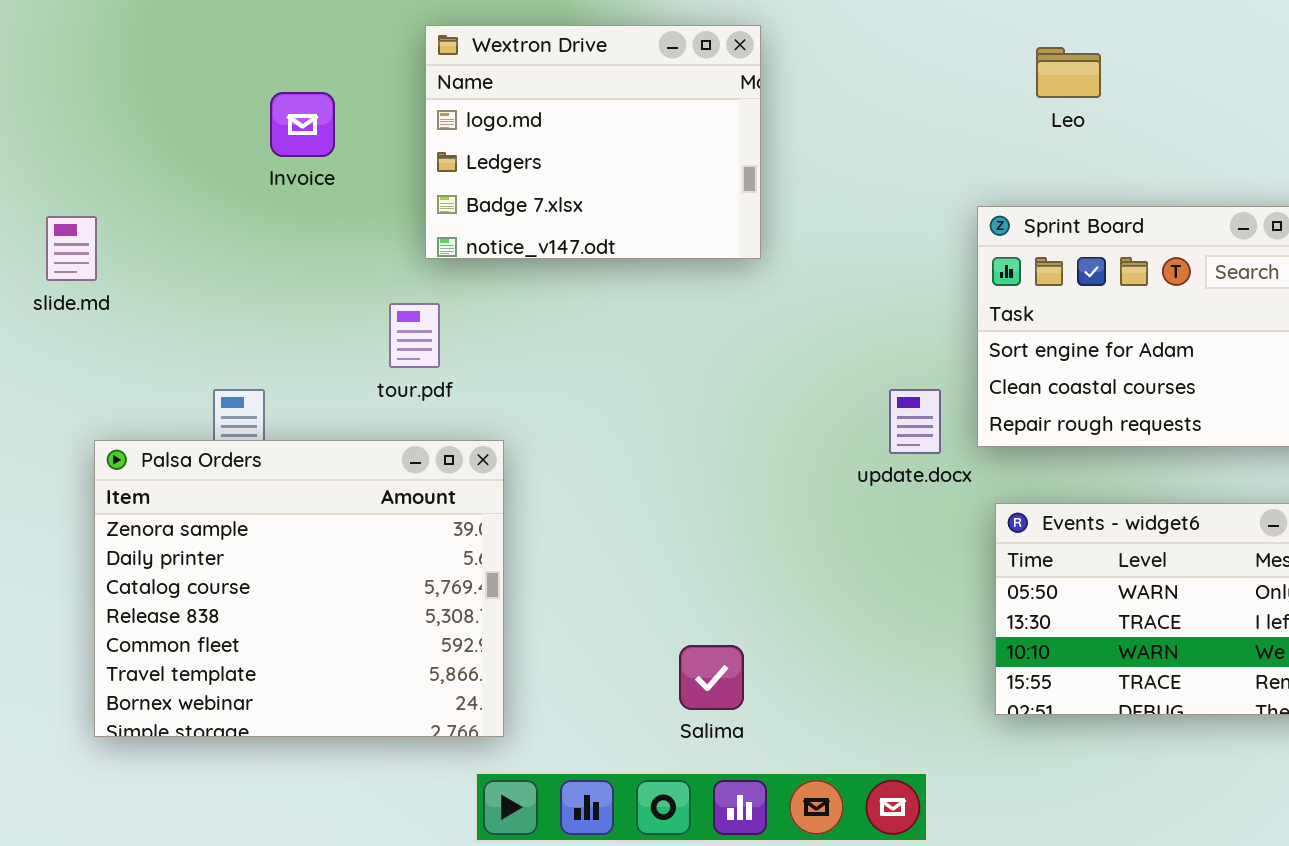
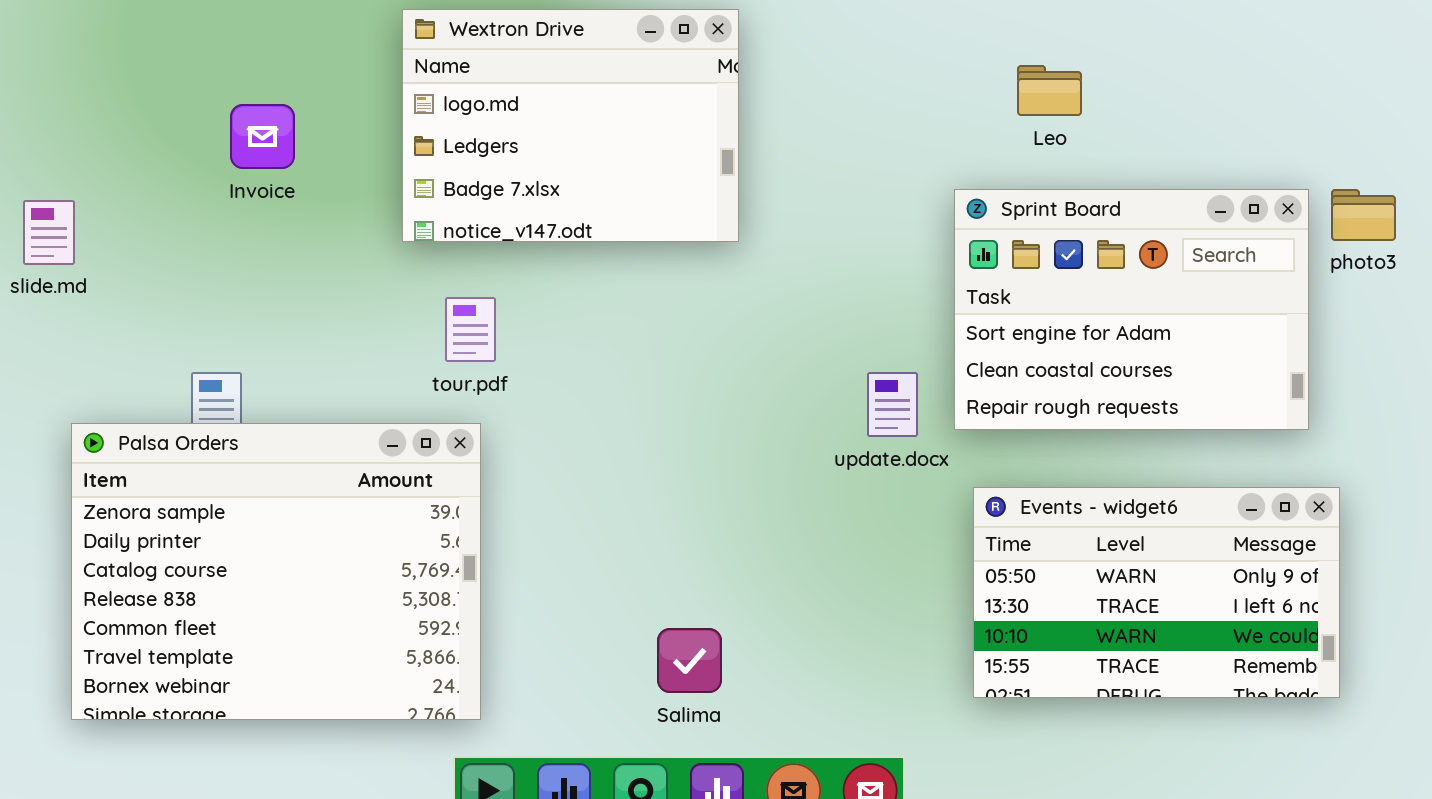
Leo: [1036,47,1101,98] -> [1017,65,1082,116], moved
Invoice: [270,92,335,157] -> [230,104,295,169], moved
tour.pdf: [389,303,440,368] -> [445,297,496,362], moved

